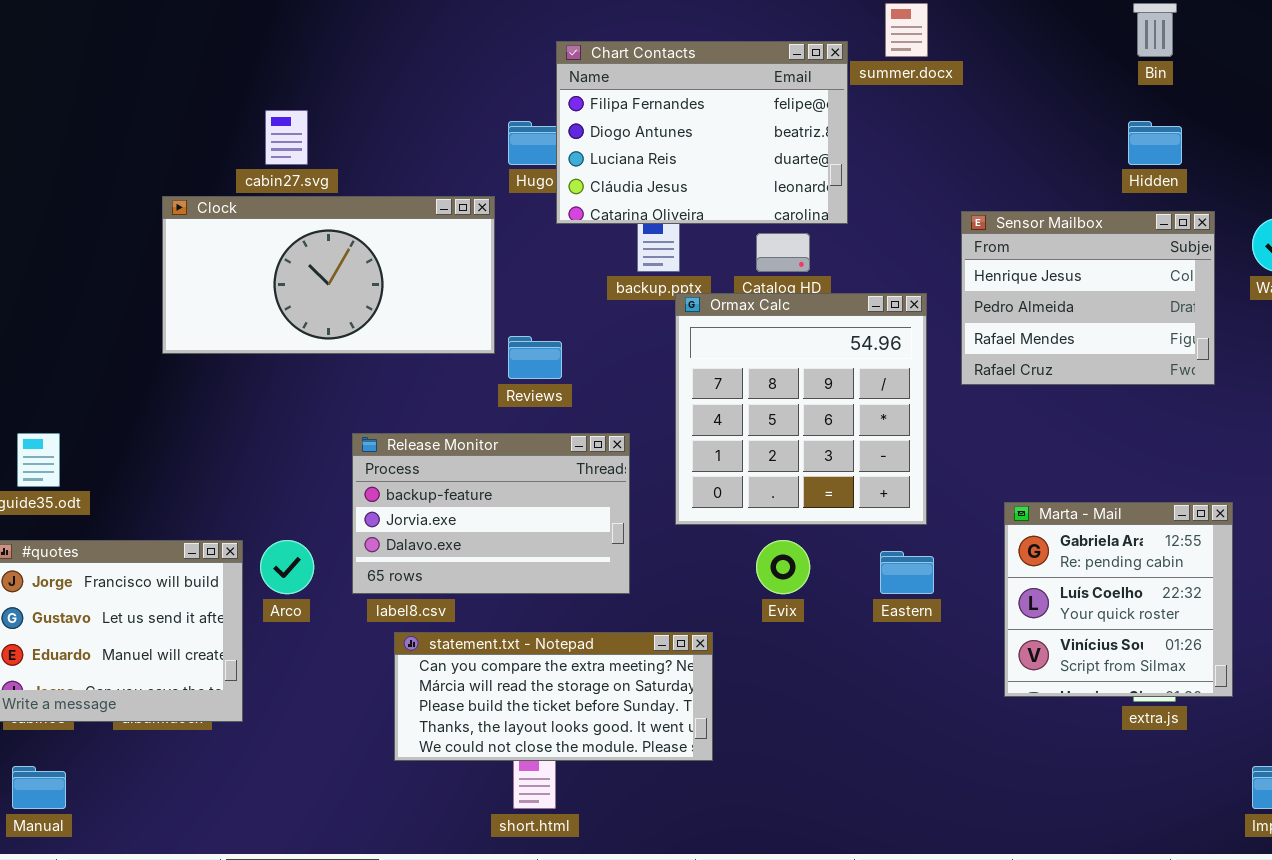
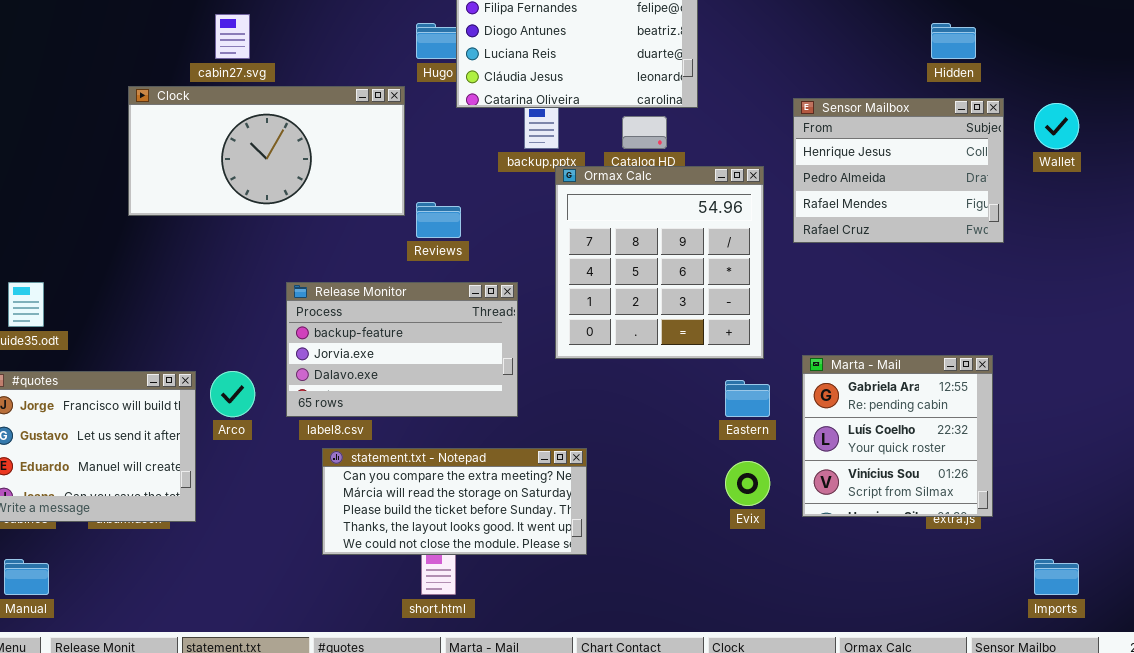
Marta - Mail: [1004,502,1233,697] -> [802,355,993,517], moved
Evix: [756,540,810,594] -> [725,461,770,506], moved

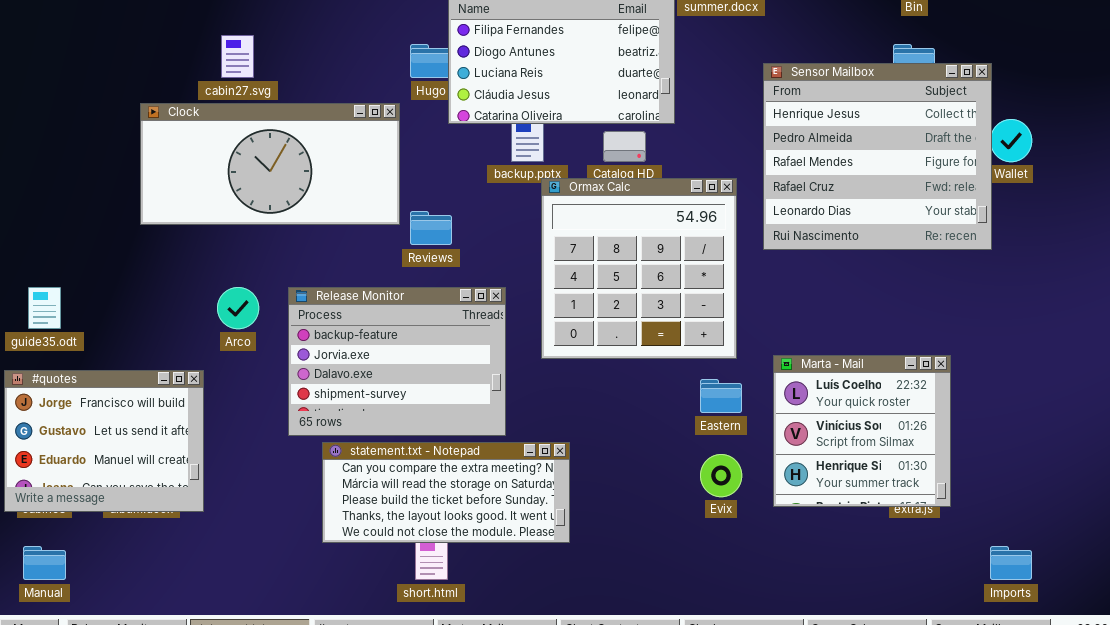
Sensor Mailbox: [793,98,1004,243] -> [763,63,992,250], resized
Release Monitor: [286,282,518,417] -> [288,287,506,436], resized
Marta - Mail: [802,355,993,517] -> [773,355,951,507], scrolled down 1 row
Arco: [210,371,255,417] -> [217,287,259,329], moved

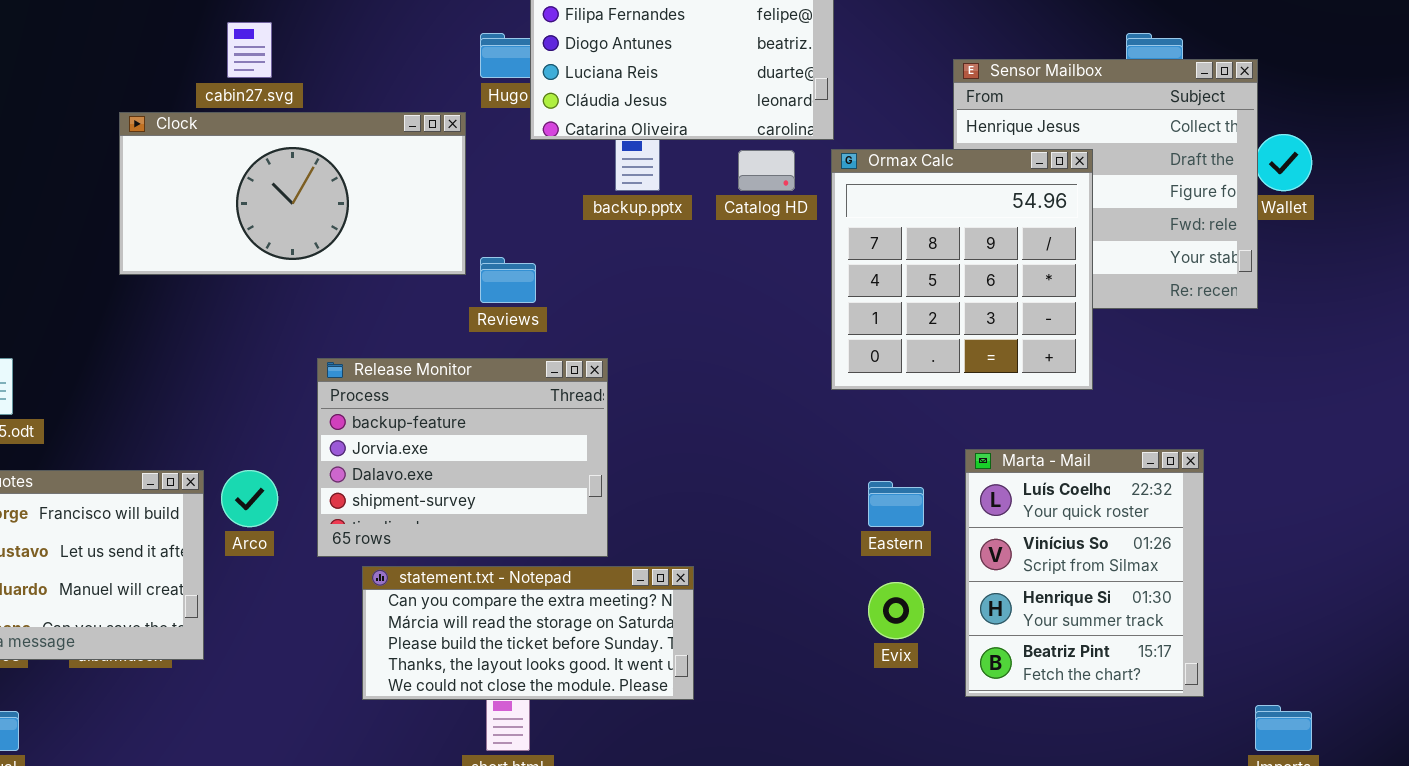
Ormax Calc: [541,178,737,359] -> [831,149,1093,390], moved
Arco: [217,287,259,329] -> [221,470,278,527], moved
Marta - Mail: [773,355,951,507] -> [965,449,1204,697], resized

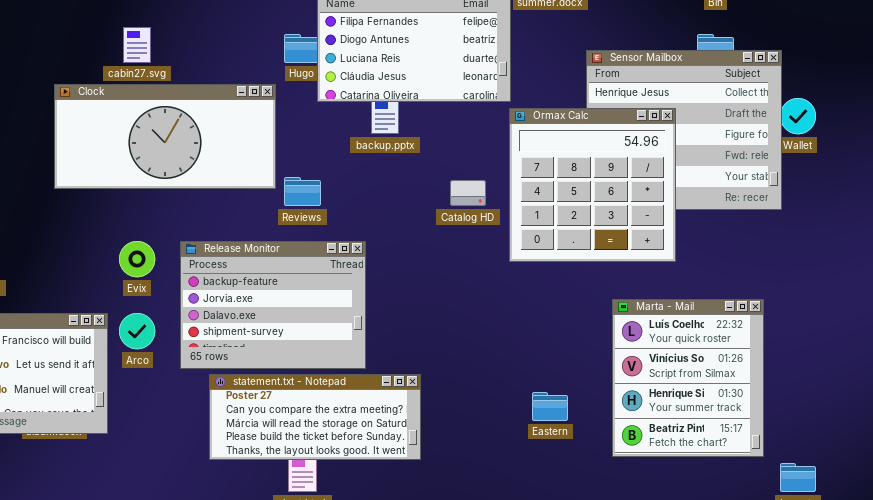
Catalog HD: [738,150,795,191] -> [450,180,486,206], moved
Marta - Mail: [965,449,1204,697] -> [612,299,764,457], moved
Eastern: [868,481,924,527] -> [532,392,568,421], moved
statement.txt - Notepad: [362,566,694,700] -> [209,374,421,460], scrolled up 1 row
Evix: [868,582,924,639] -> [119,241,155,277], moved

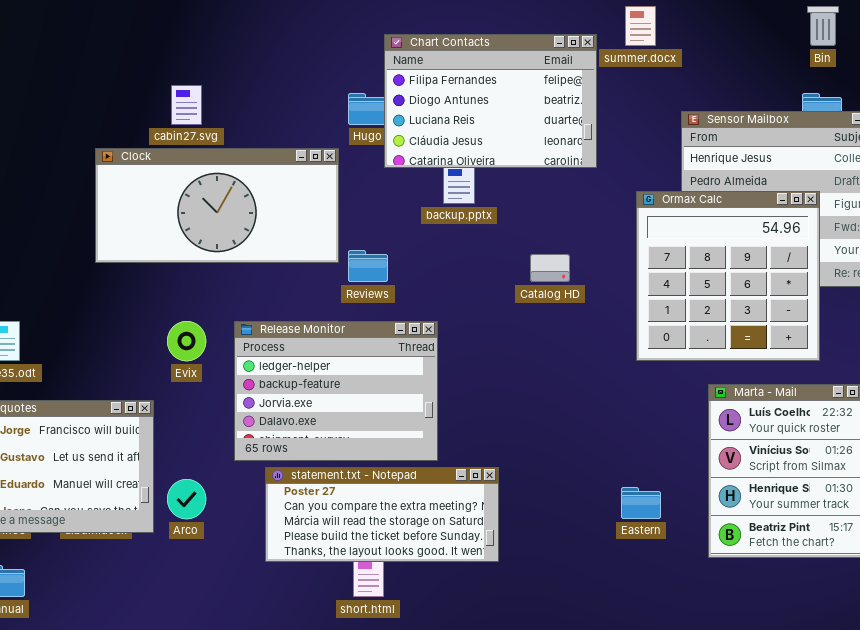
Ormax Calc: [509,108,676,262] -> [636,191,820,361], moved
Release Monitor: [180,241,366,369] -> [234,321,438,461], scrolled up 1 row
Arco: [119,313,155,349] -> [167,479,206,519], moved

